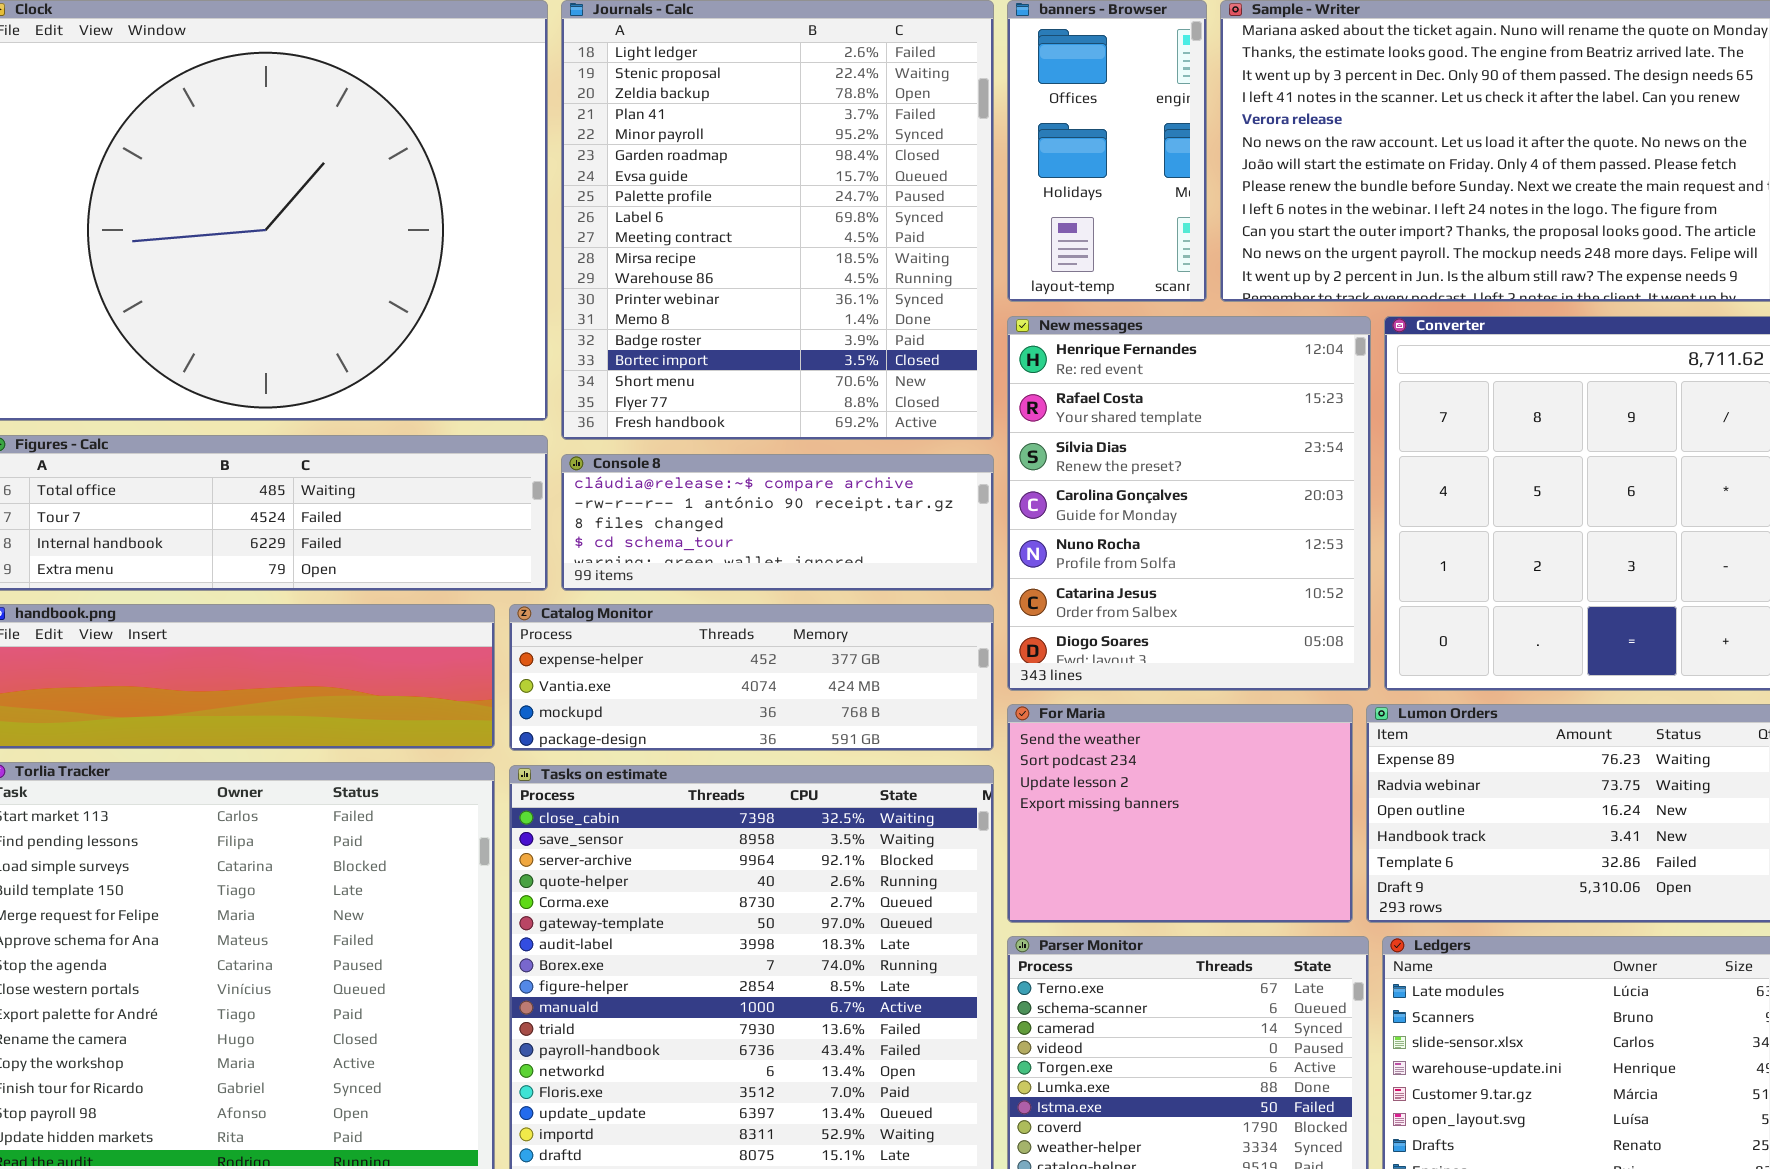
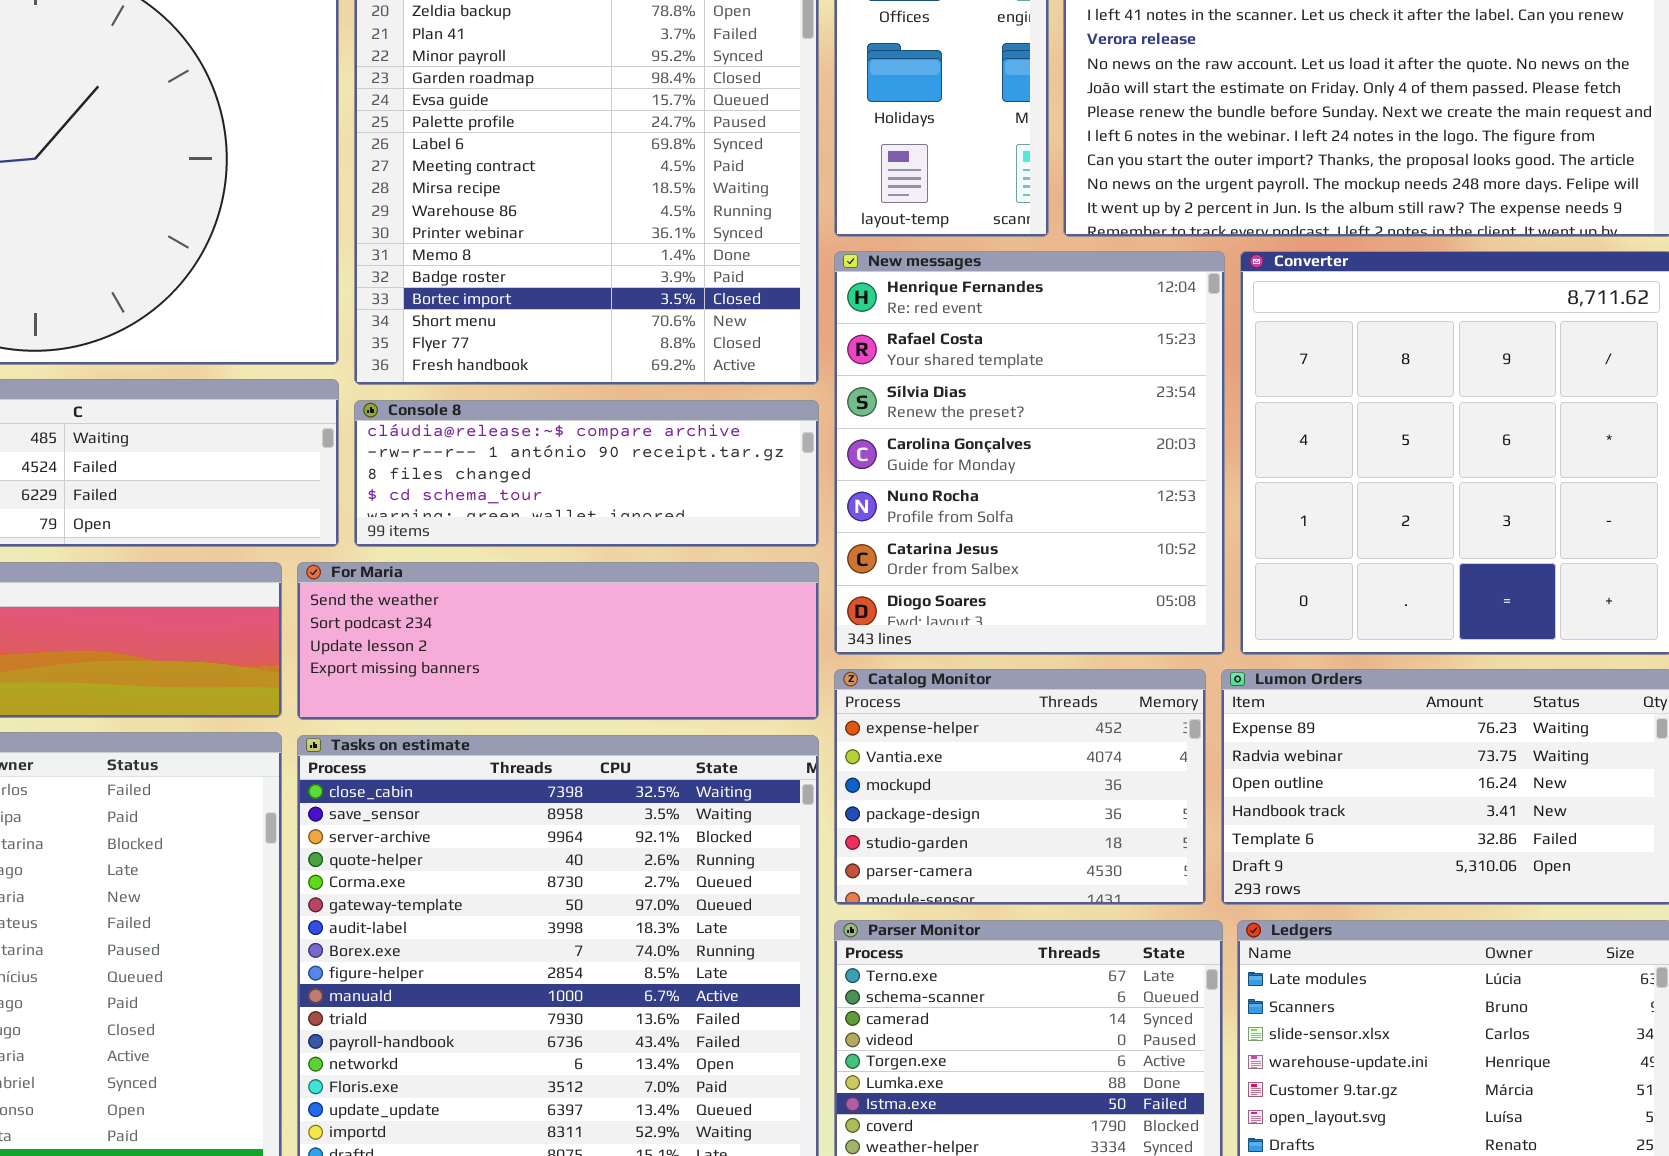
Catalog Monitor: [509,604,994,751] -> [834,669,1206,905], moved, resized
For Maria: [1007,704,1353,923] -> [297,562,819,720], moved, resized

